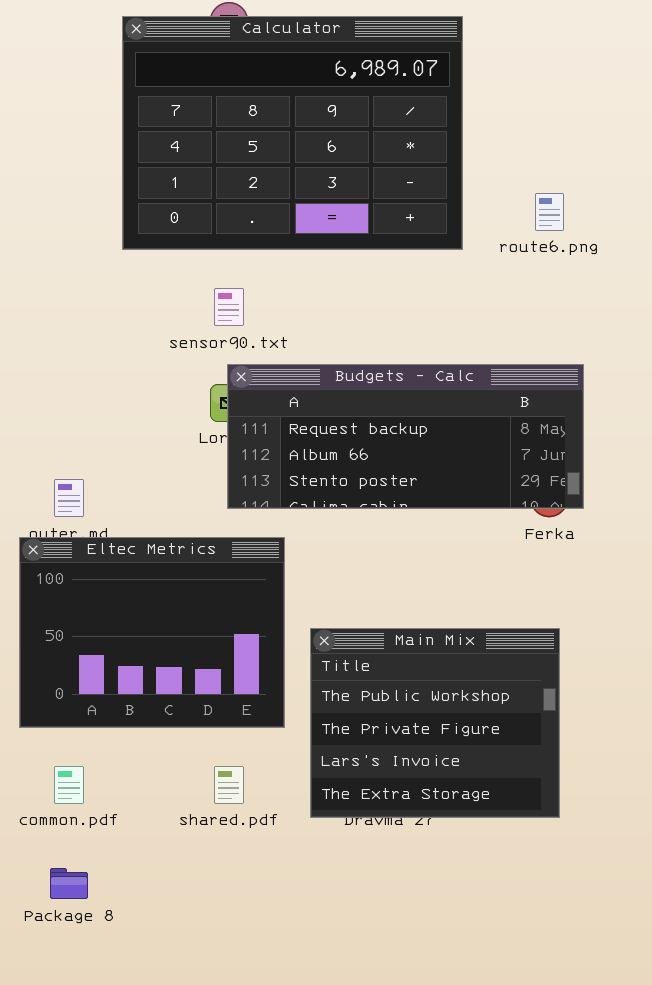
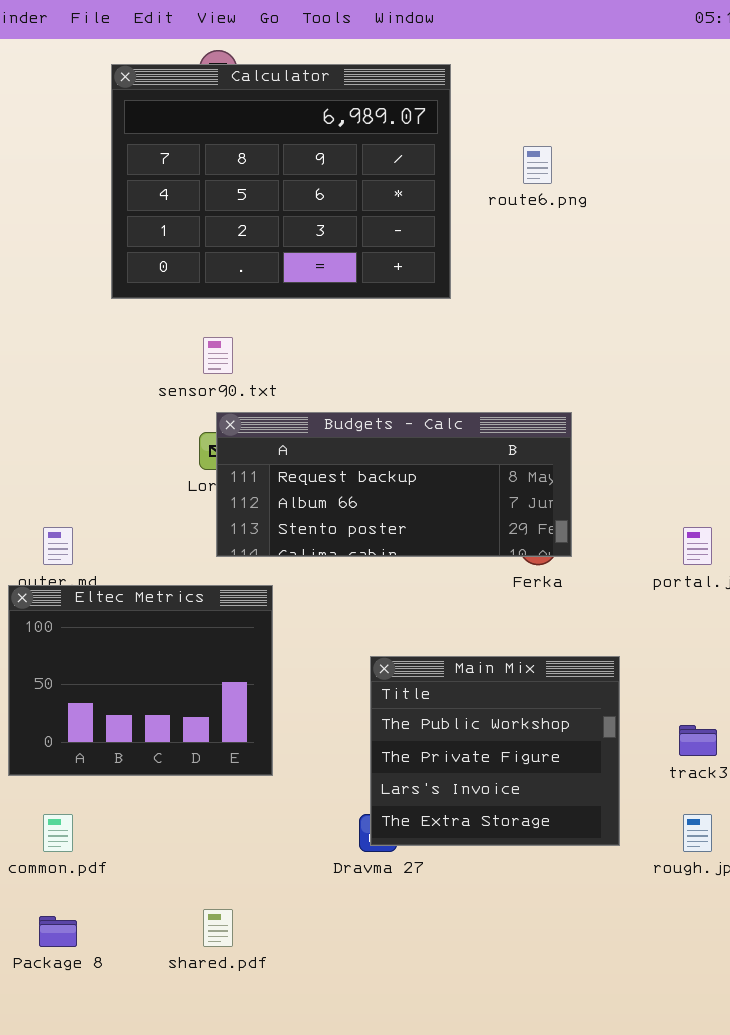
route6.png: [535,193,564,231] -> [523,146,552,184], moved
Main Mix: [310,628,560,818] -> [370,656,620,846], moved
shared.pdf: [214,766,244,804] -> [203,909,233,947], moved

